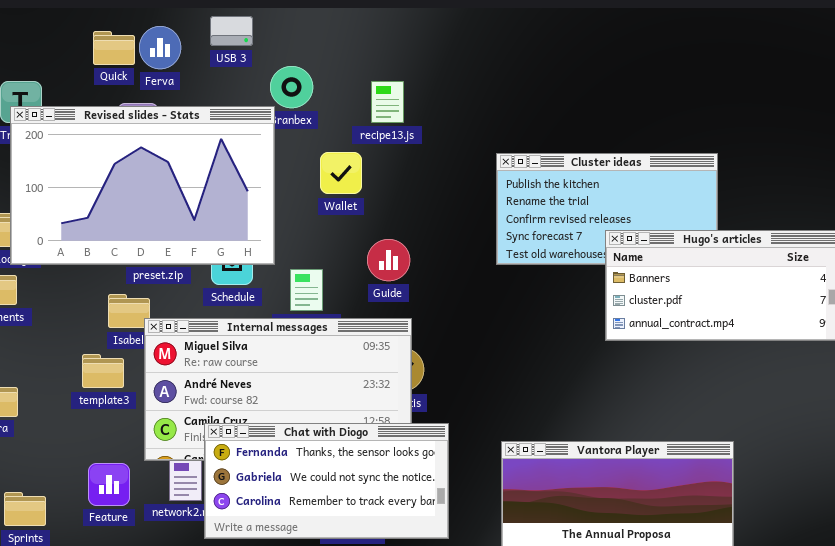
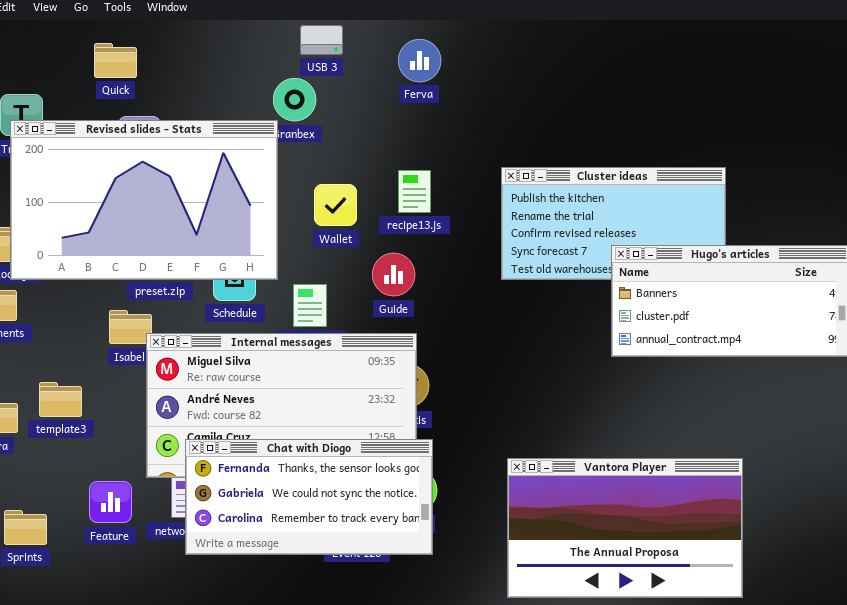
USB 3: [210,16,253,46] -> [300,25,343,55], moved
Ferva: [139,26,181,69] -> [398,39,441,82], moved
recipe13.js: [371,81,404,123] -> [398,170,431,213], moved
Wallet: [320,152,362,194] -> [314,184,357,226], moved
template3: [82,354,124,388] -> [39,382,82,417], moved
Chat with Diogo: [204,423,449,539] -> [185,439,433,555], moved

